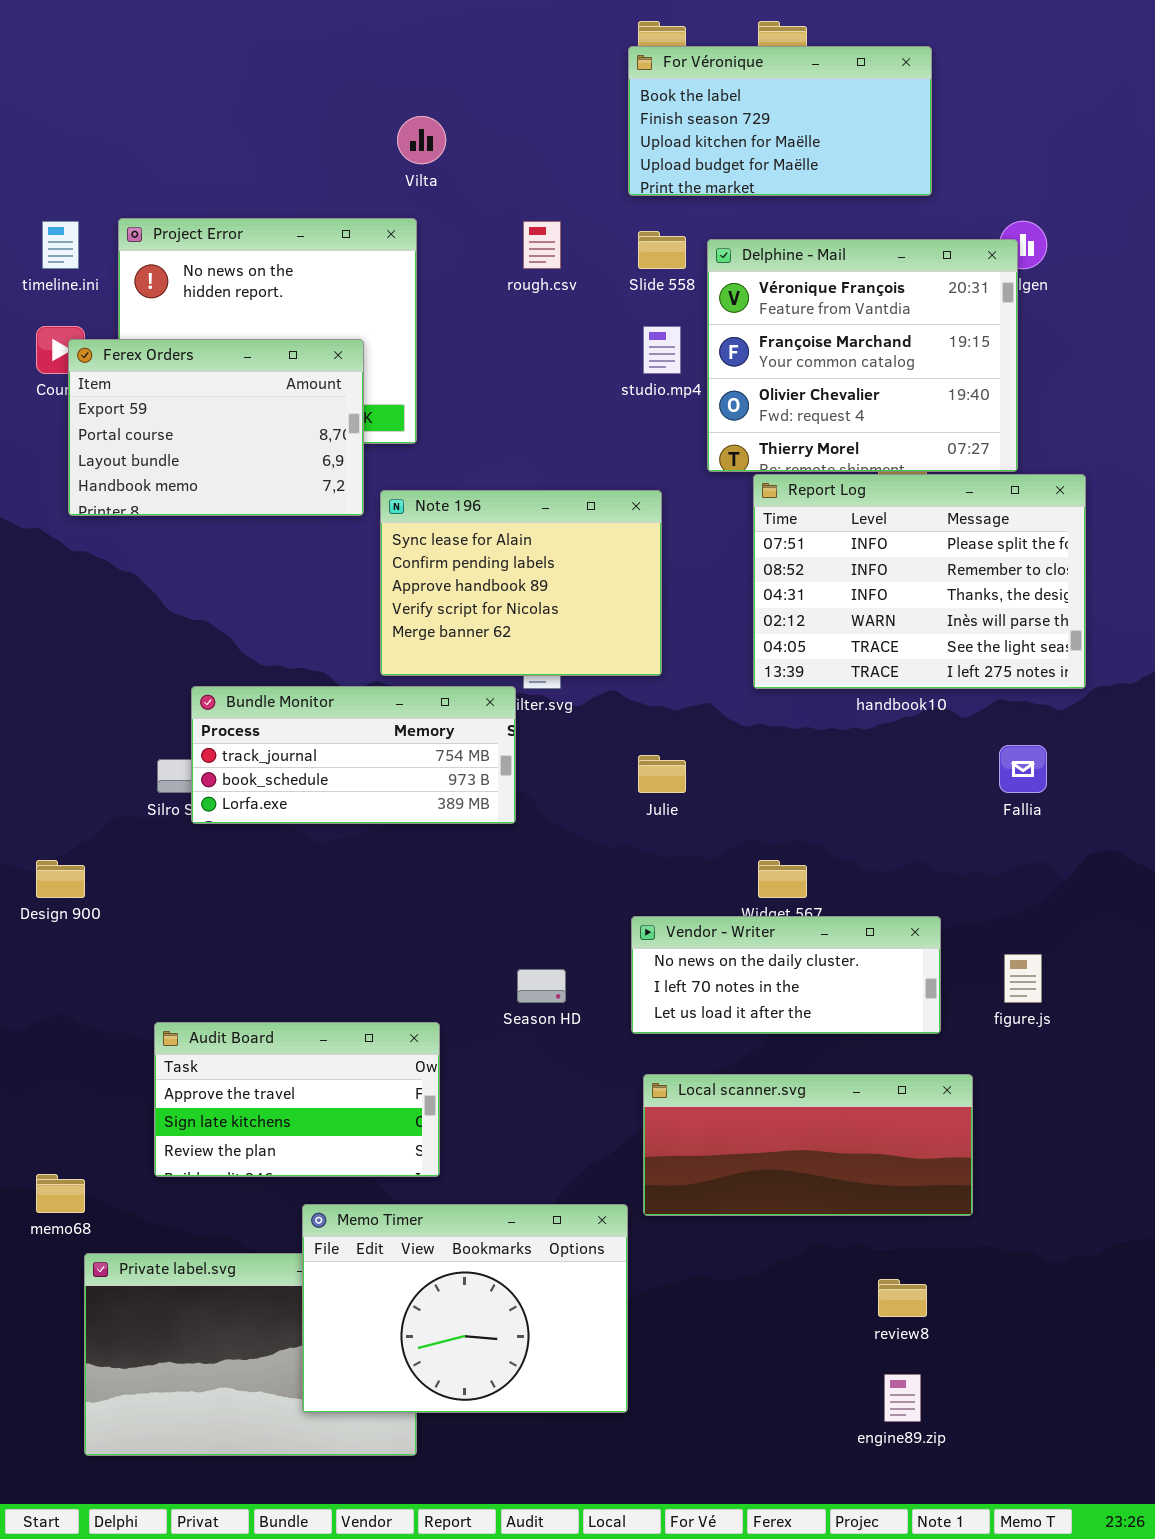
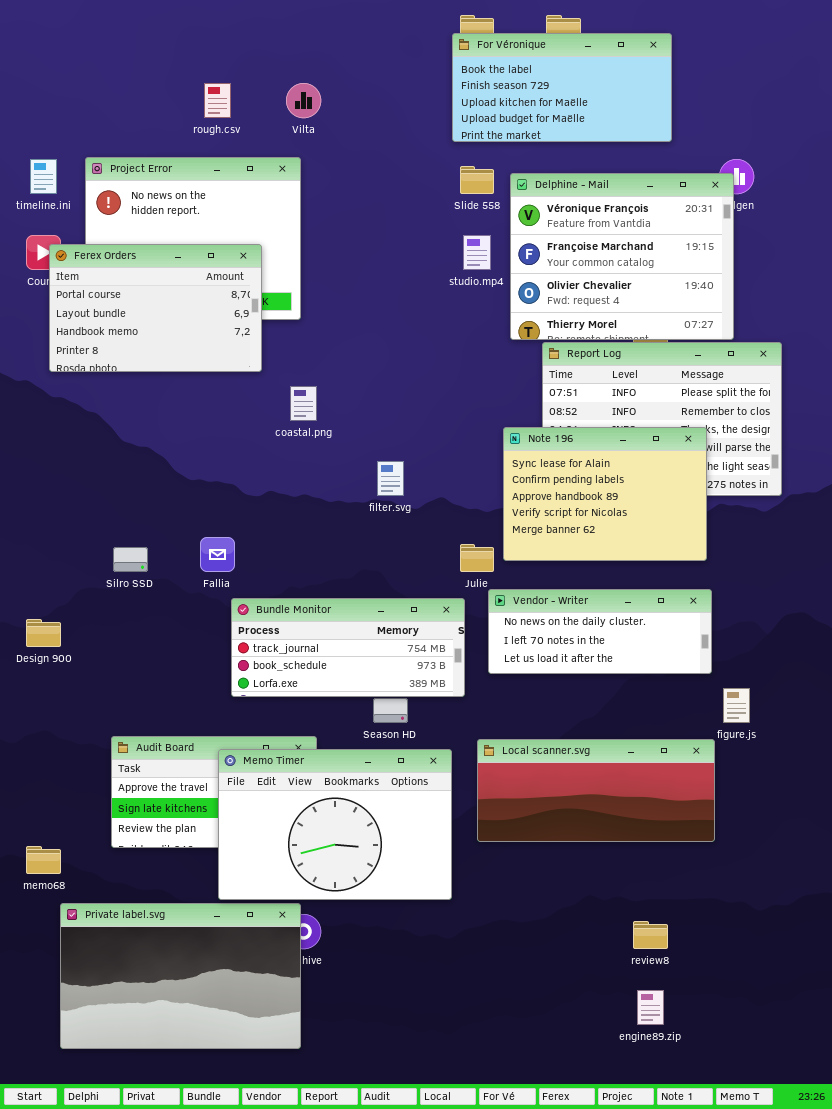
rough.csv: [523,221,561,269] -> [204,83,231,118], moved
Ferex Orders: [68,339,364,516] -> [49,244,262,372], scrolled down 1 row
Note 196: [380,490,662,676] -> [503,427,707,561], moved
Bundle Monitor: [191,686,516,824] -> [231,598,465,697], moved
Fallia: [999,745,1047,793] -> [200,537,235,572], moved
Vendor - Writer: [631,916,941,1034] -> [488,589,712,674], moved
Local scanner.svg: [643,1074,973,1216] -> [477,739,715,842], moved
Memo Timer: [302,1204,628,1413] -> [218,749,452,900], moved

